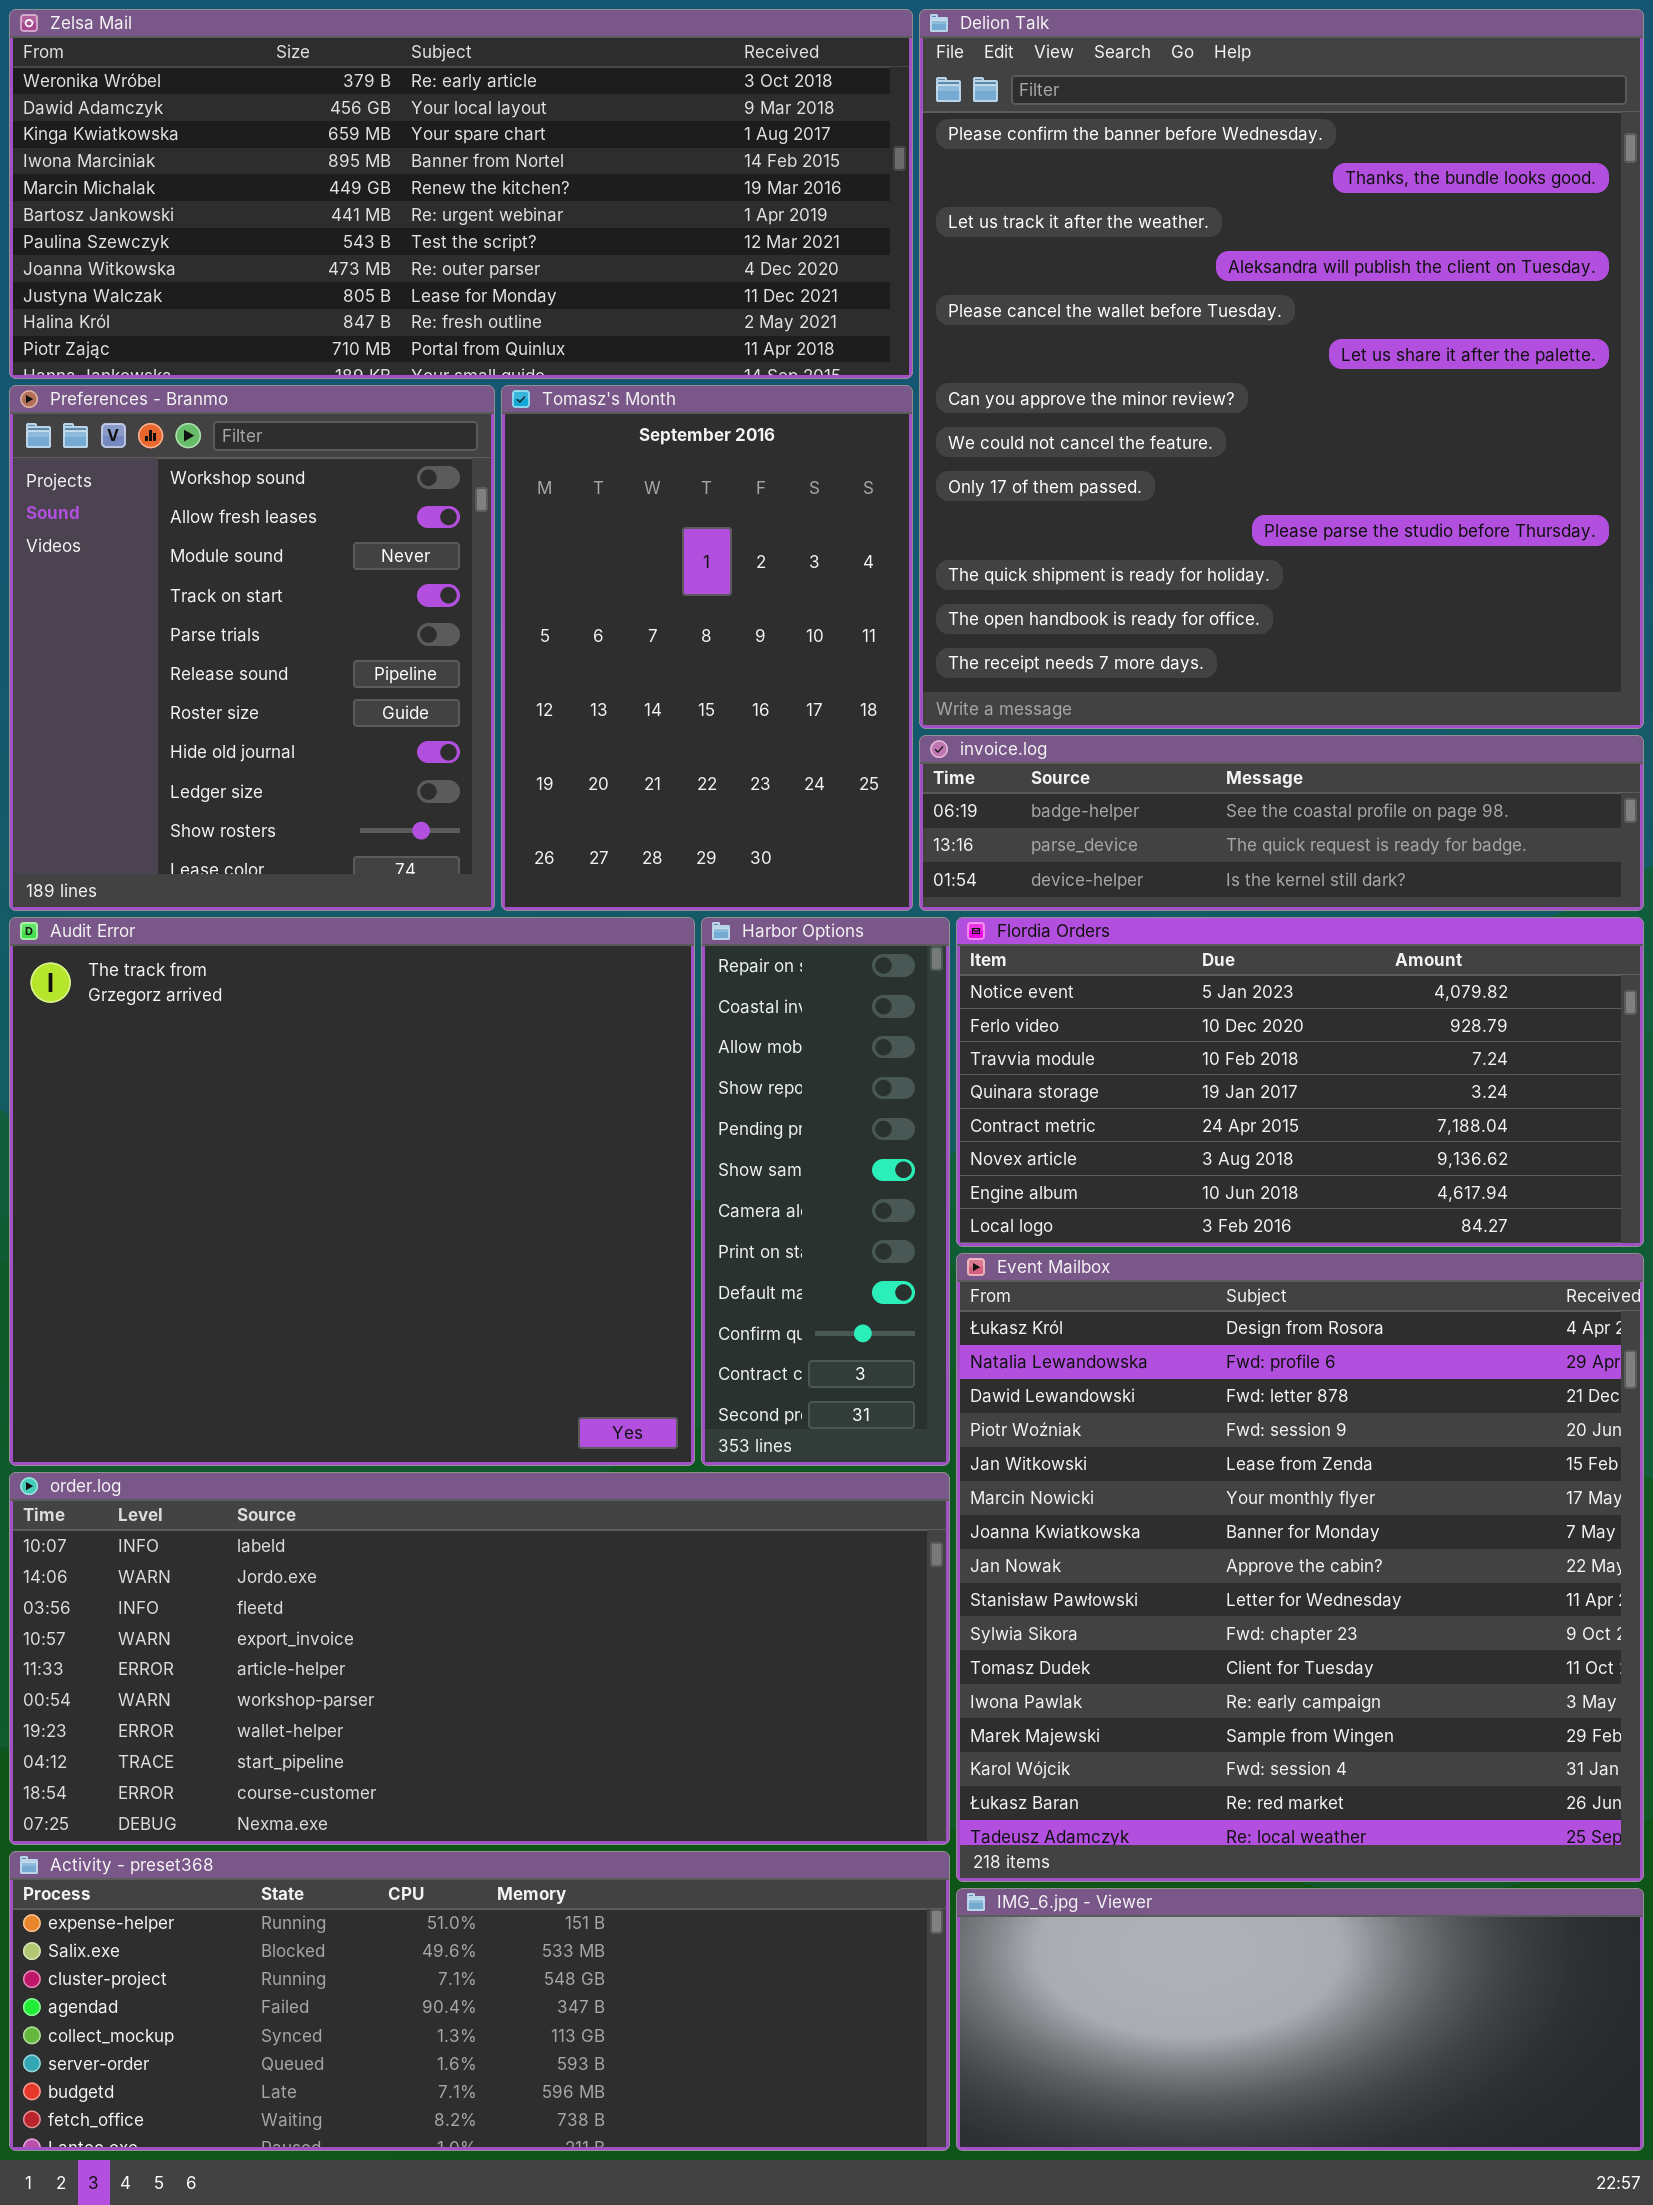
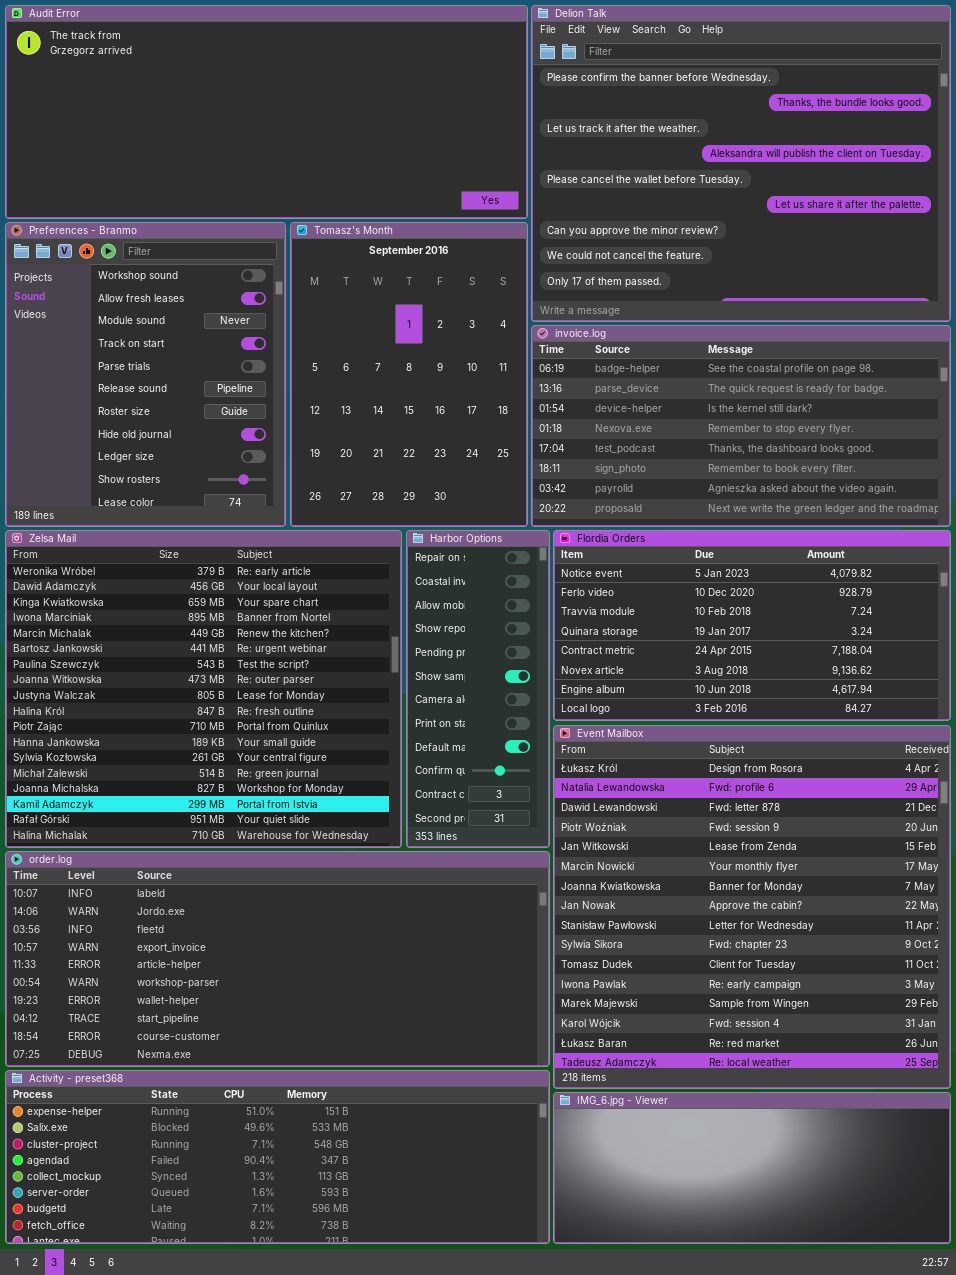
Zelsa Mail: [9,9,913,379] -> [5,530,402,848], moved, resized
Delion Talk: [919,9,1644,729] -> [531,5,951,322], resized
invoice.log: [919,735,1644,911] -> [531,325,951,527], resized
Audit Error: [9,917,695,1466] -> [5,5,528,219], moved, resized

